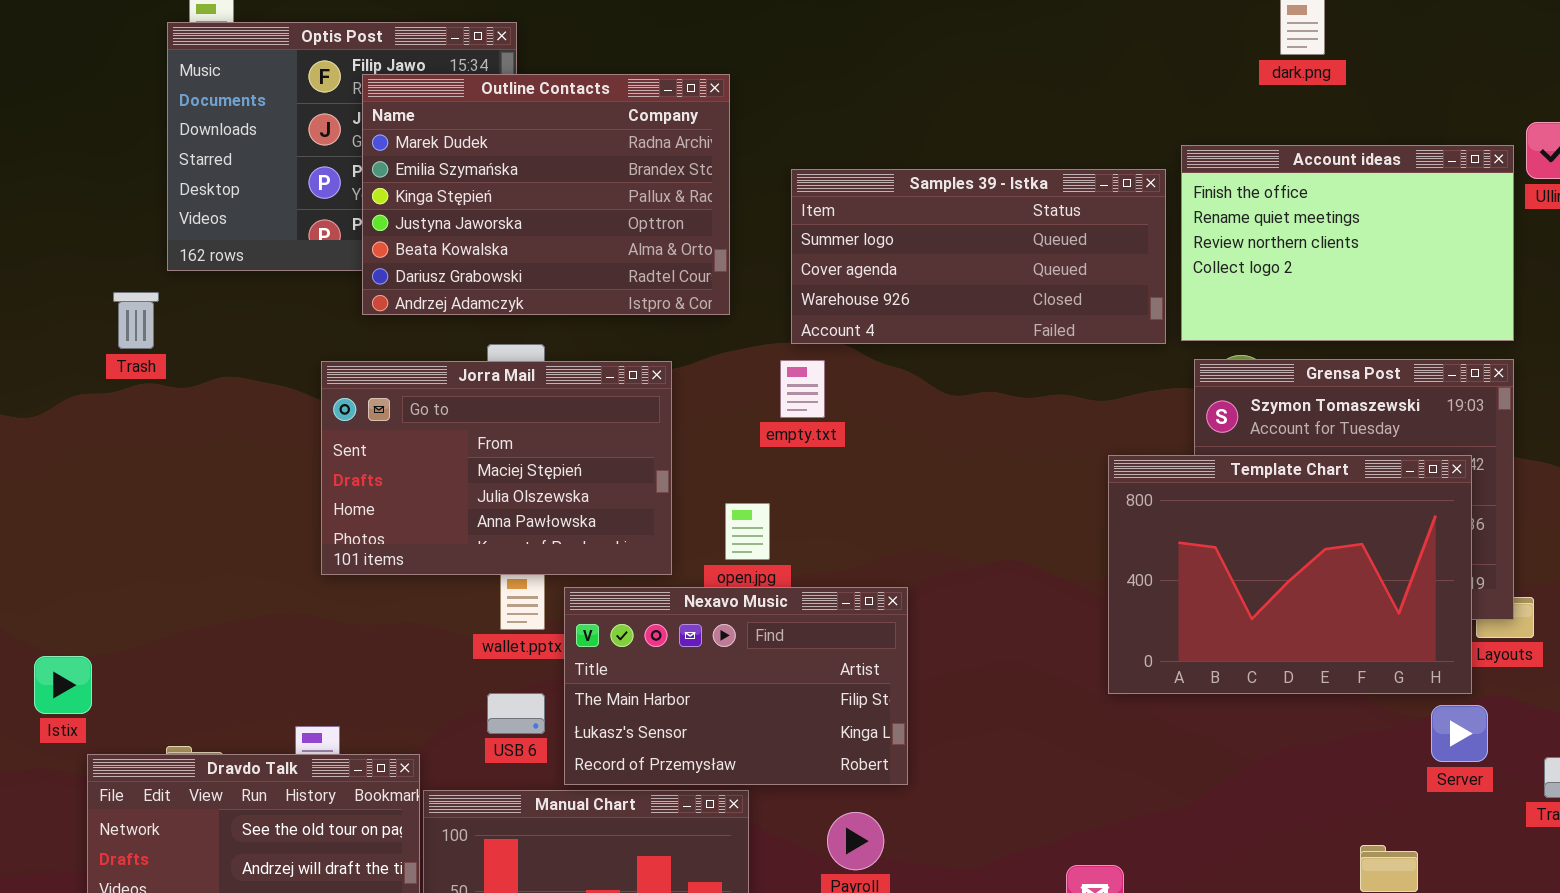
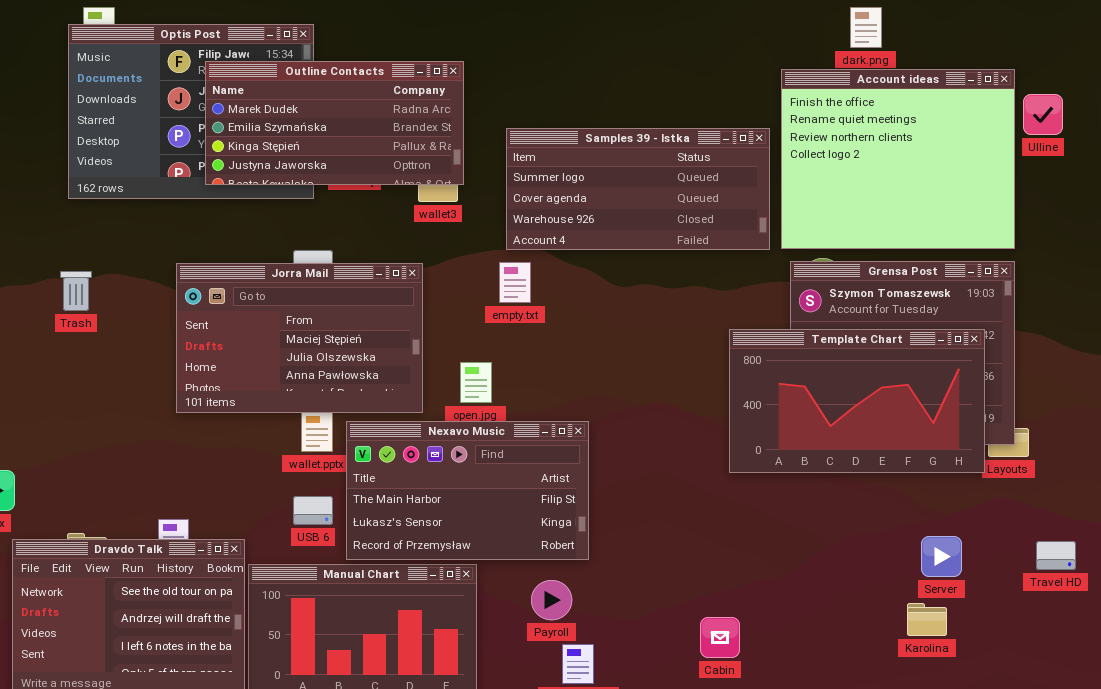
Outline Contacts: [362,74,730,315] -> [205,61,464,185], resized
Account ideas: [1181,145,1514,341] -> [781,69,1015,249], resized
Trash: [113,292,159,349] -> [60,271,92,311], moved
Template Chart: [1108,455,1472,694] -> [729,329,985,473], resized
Server: [1431,705,1488,762] -> [921,536,962,577], moved

